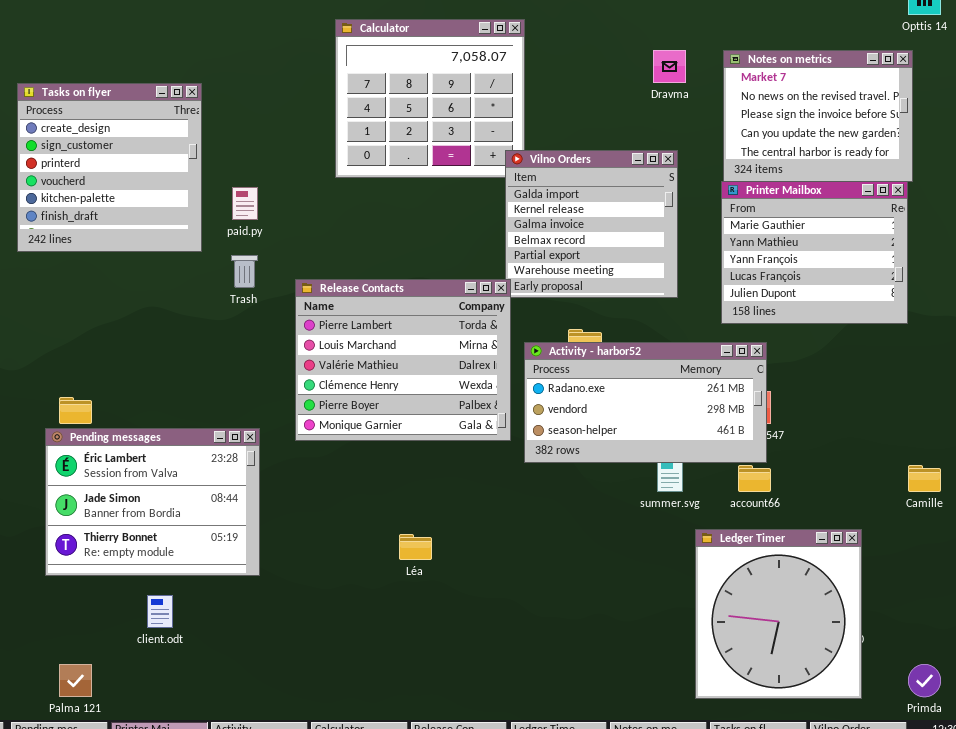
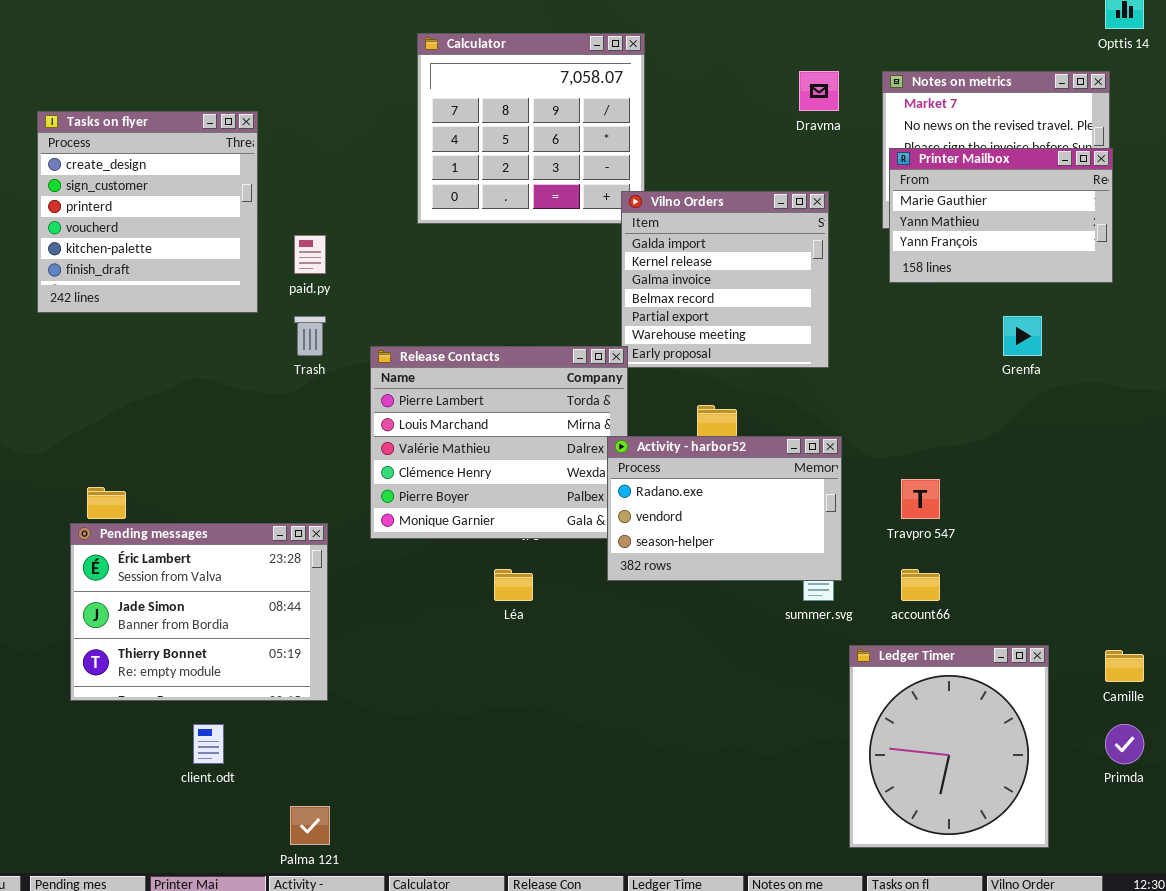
Printer Mailbox: [721,181,908,324] -> [889,148,1113,283], moved, resized
Activity - harbor52: [524,342,767,463] -> [607,436,842,581], moved, resized
Camille: [908,465,941,492] -> [1105,650,1144,682], moved
Léa: [399,534,432,560] -> [494,569,533,601], moved
Palma 121: [59,664,92,697] -> [290,806,330,845], moved
Primda: [908,664,941,697] -> [1105,724,1144,764], moved

